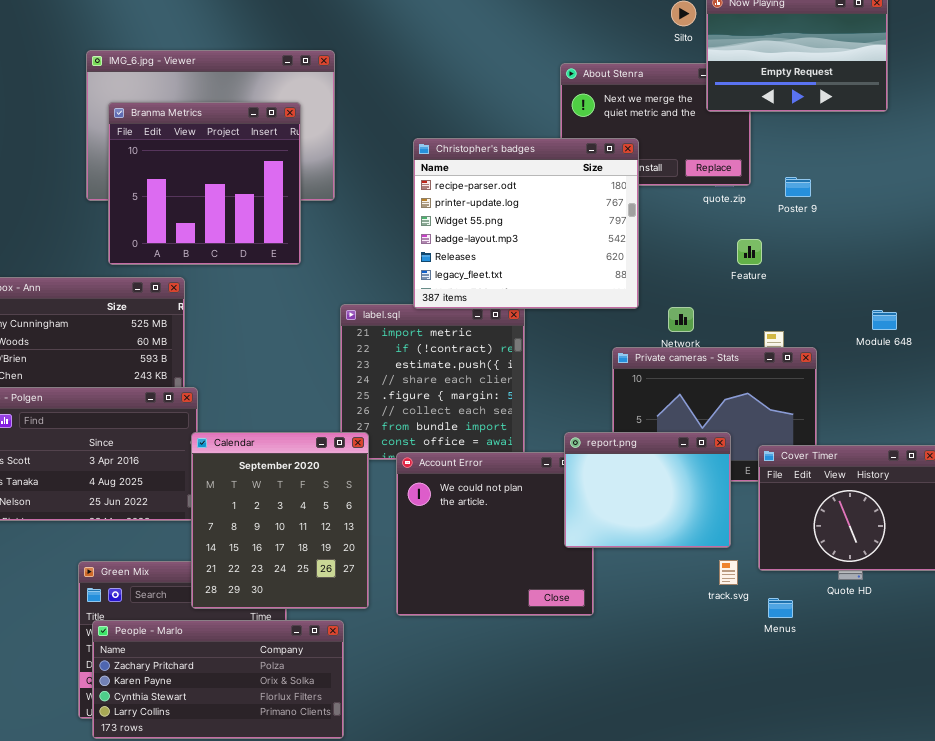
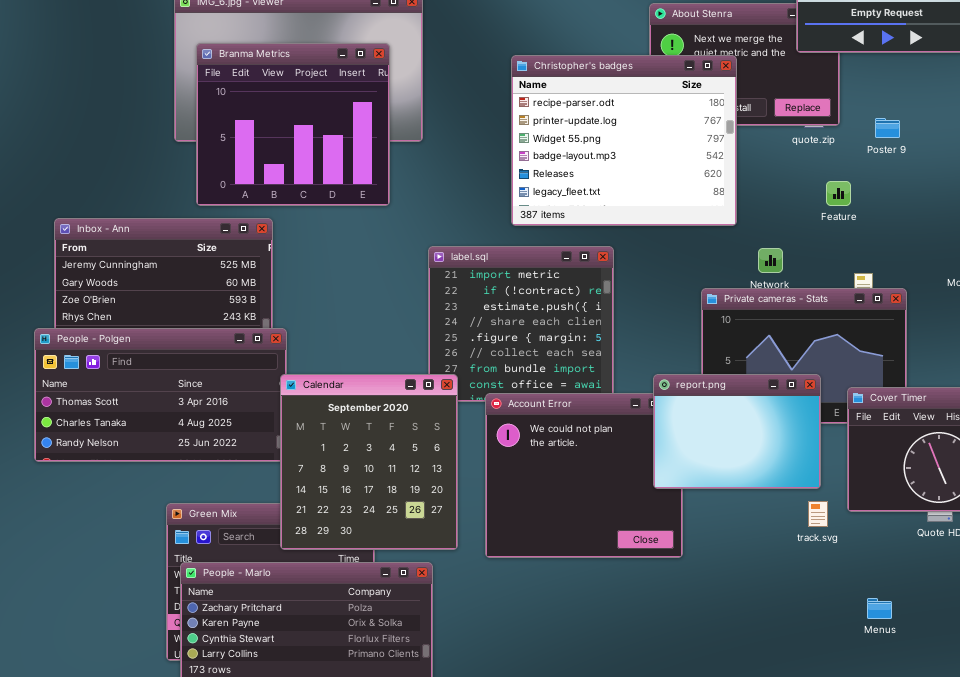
Christopher's badges: [413,138,639,309] -> [511,55,737,226], moved
Menus: [768,598,793,618] -> [867,598,892,619], moved

